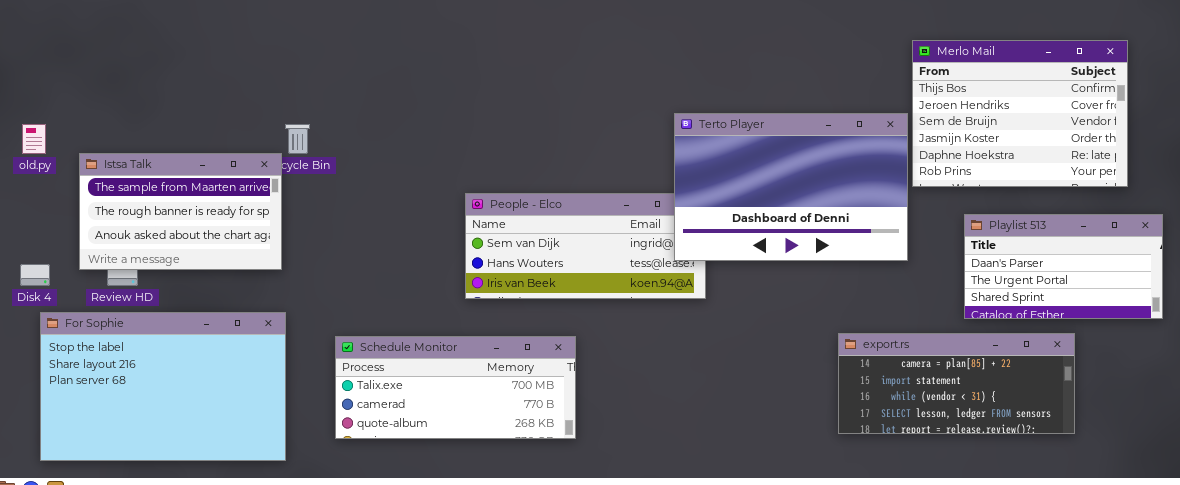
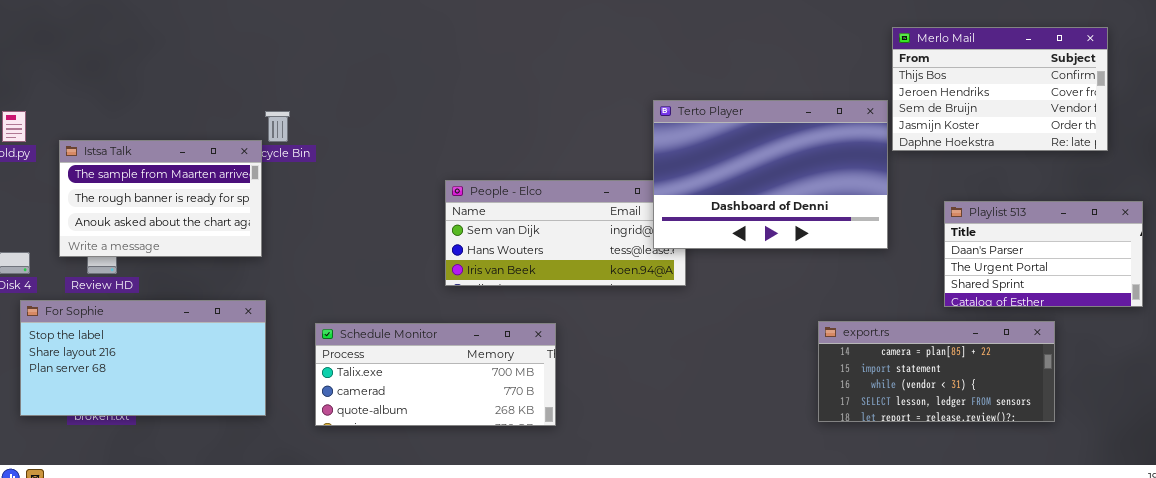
Merlo Mail: [912,40,1128,187] -> [892,27,1108,151], resized
For Sophie: [40,312,286,461] -> [20,300,266,416], resized

